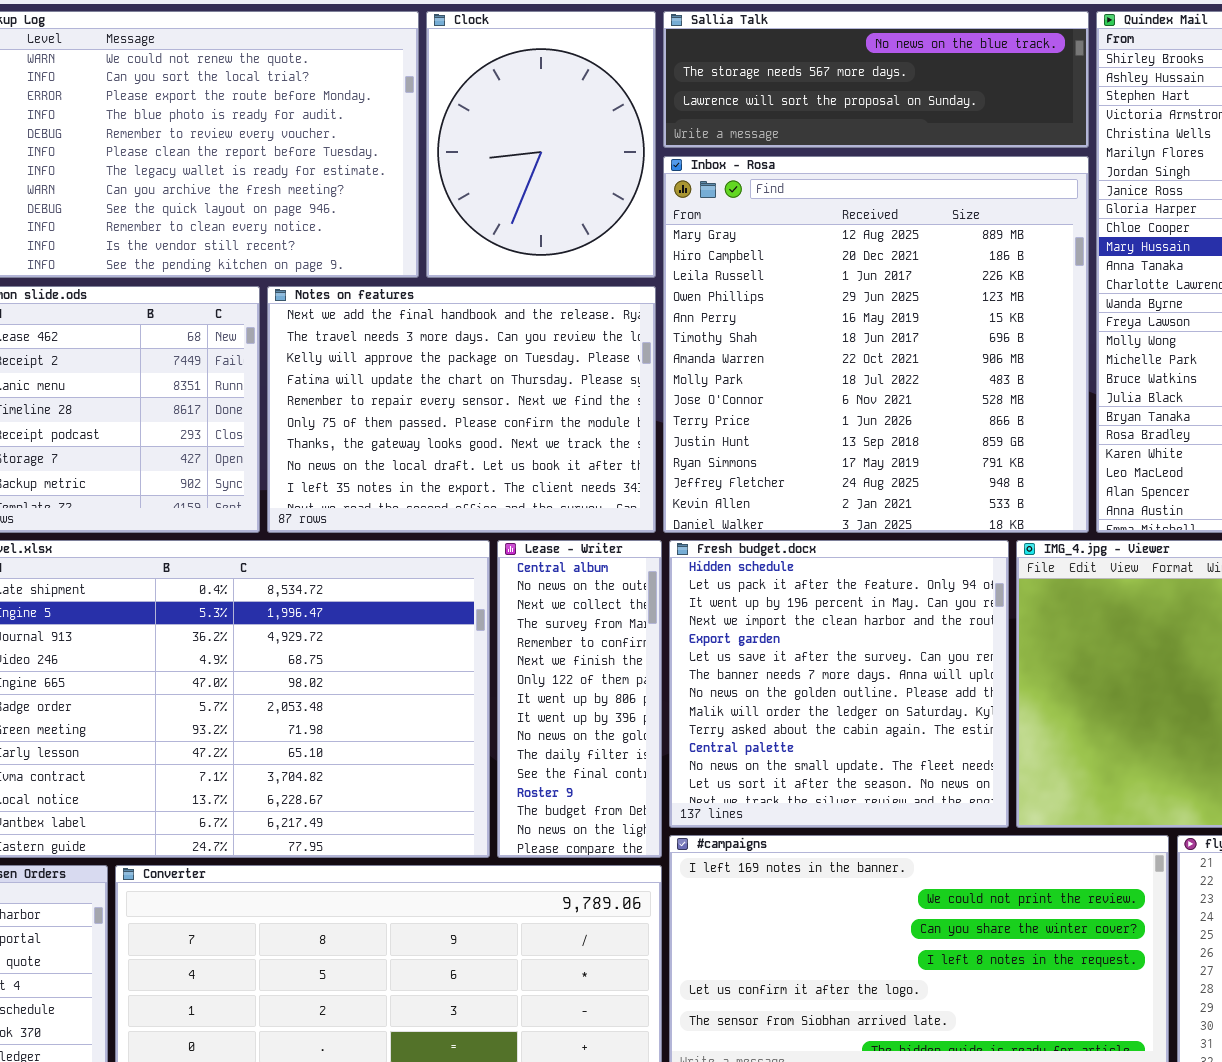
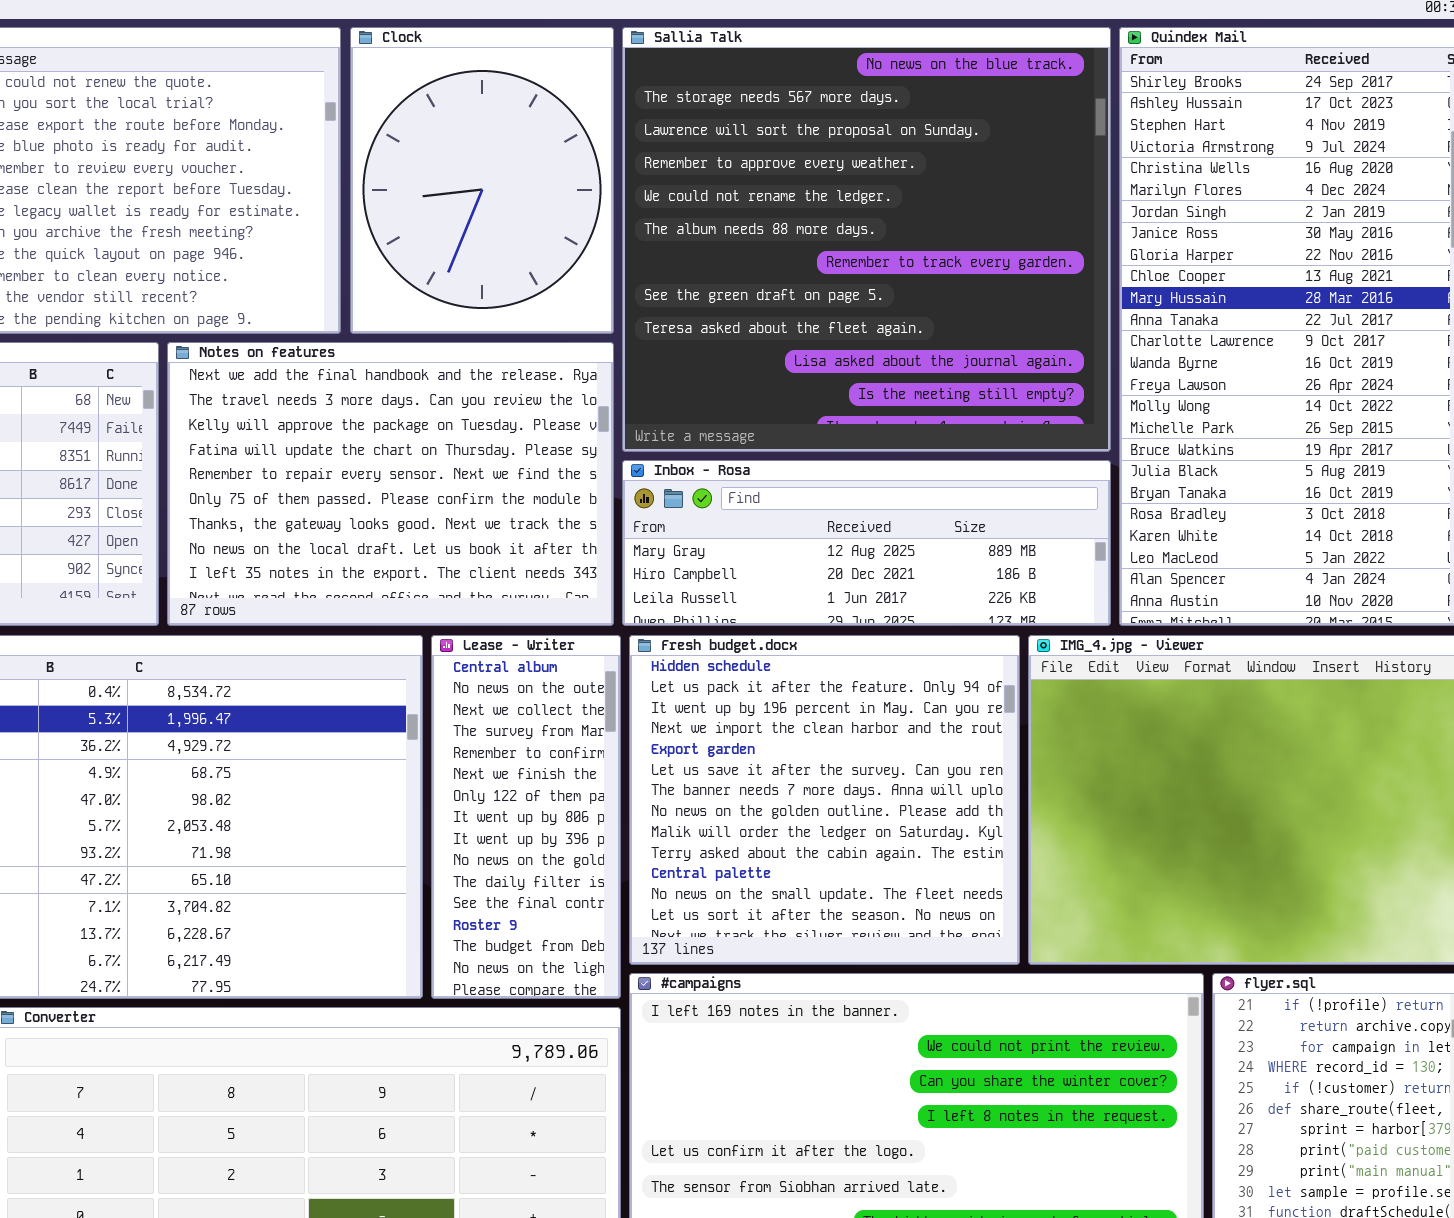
Sallia Talk: [663,11,1089,148] -> [622,27,1111,452], resized
Inbox - Rosa: [663,156,1089,533] -> [622,460,1111,626], resized

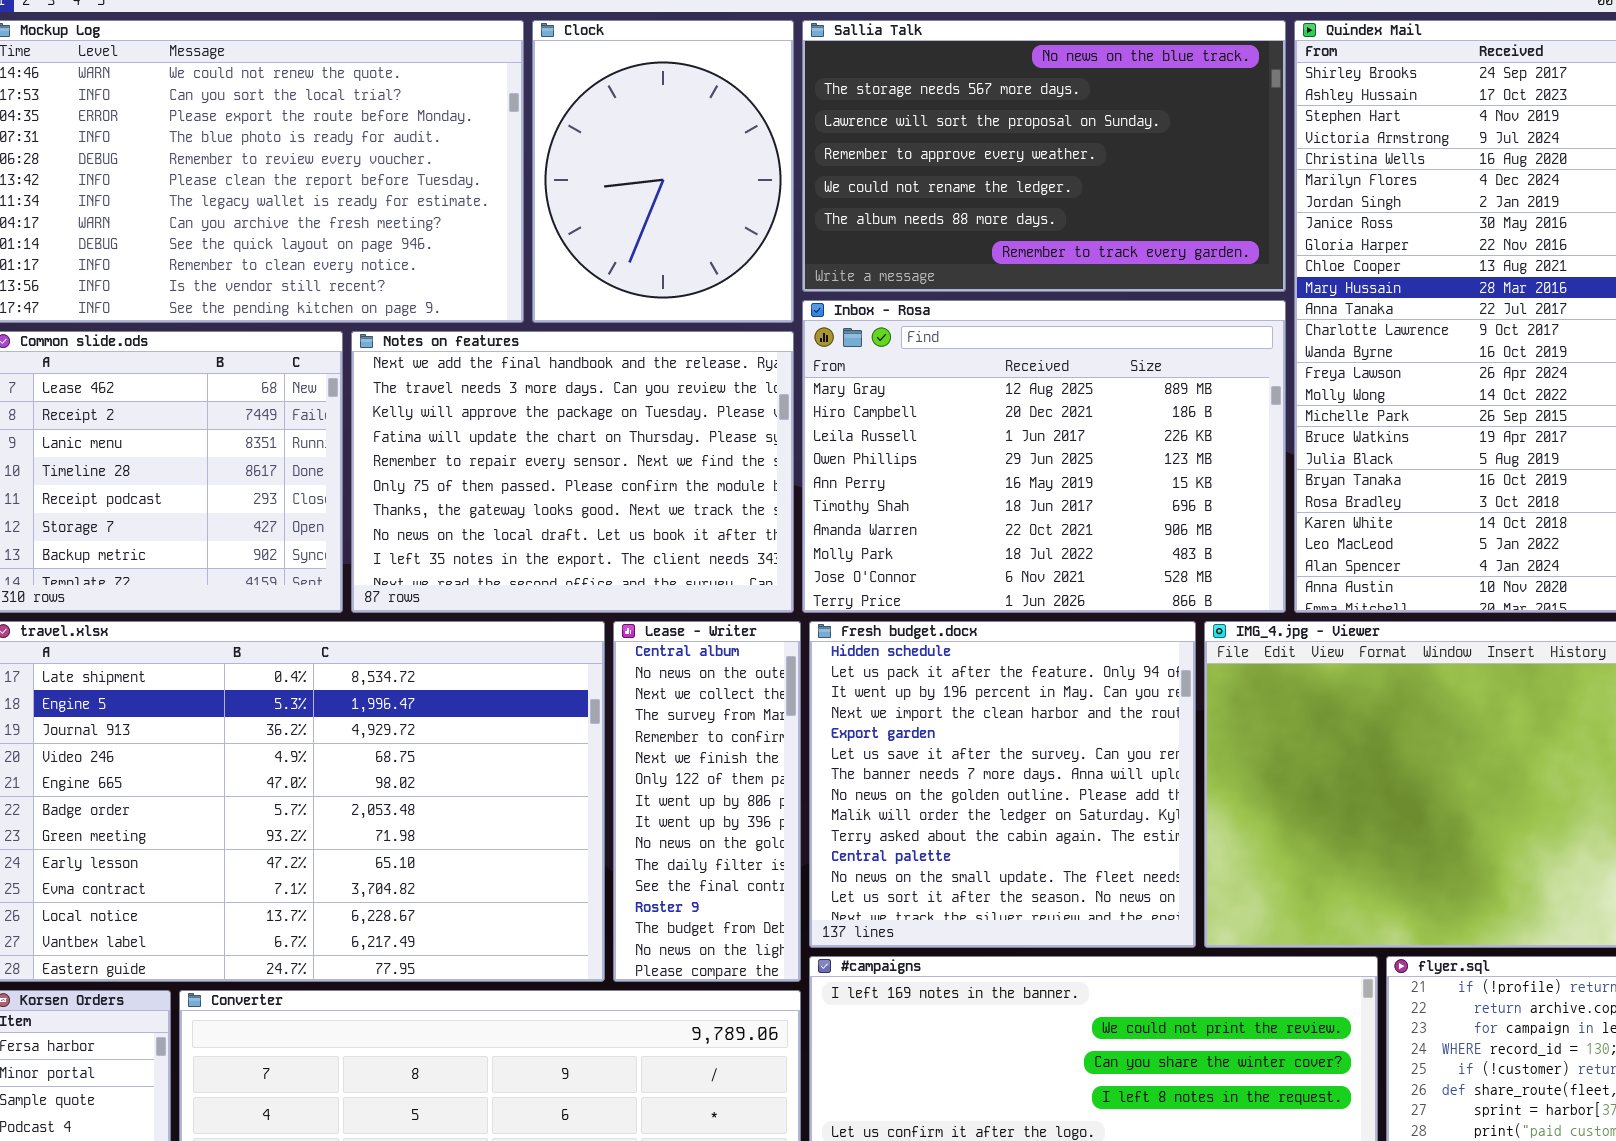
Sallia Talk: [622,27,1111,452] -> [802,20,1286,292], resized
Inbox - Rosa: [622,460,1111,626] -> [802,300,1286,613], resized

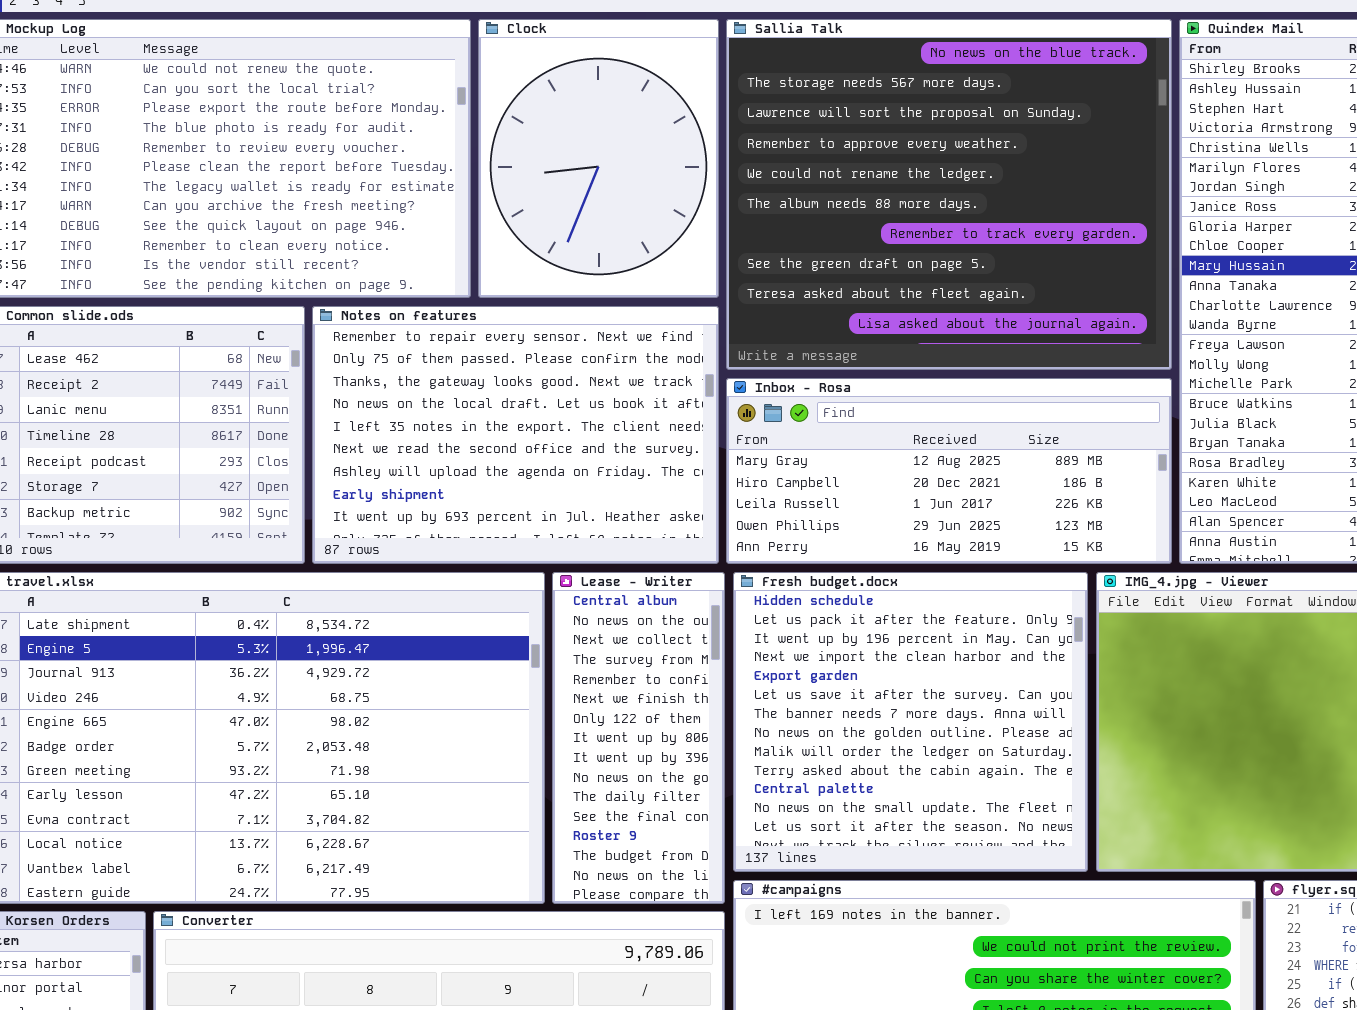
Sallia Talk: [802,20,1286,292] -> [726,19,1172,370], resized
Inbox - Rosa: [802,300,1286,613] -> [726,378,1172,564], resized
Notes on features: [351,331,794,613] -> [312,306,719,564], scrolled down 4 rows

